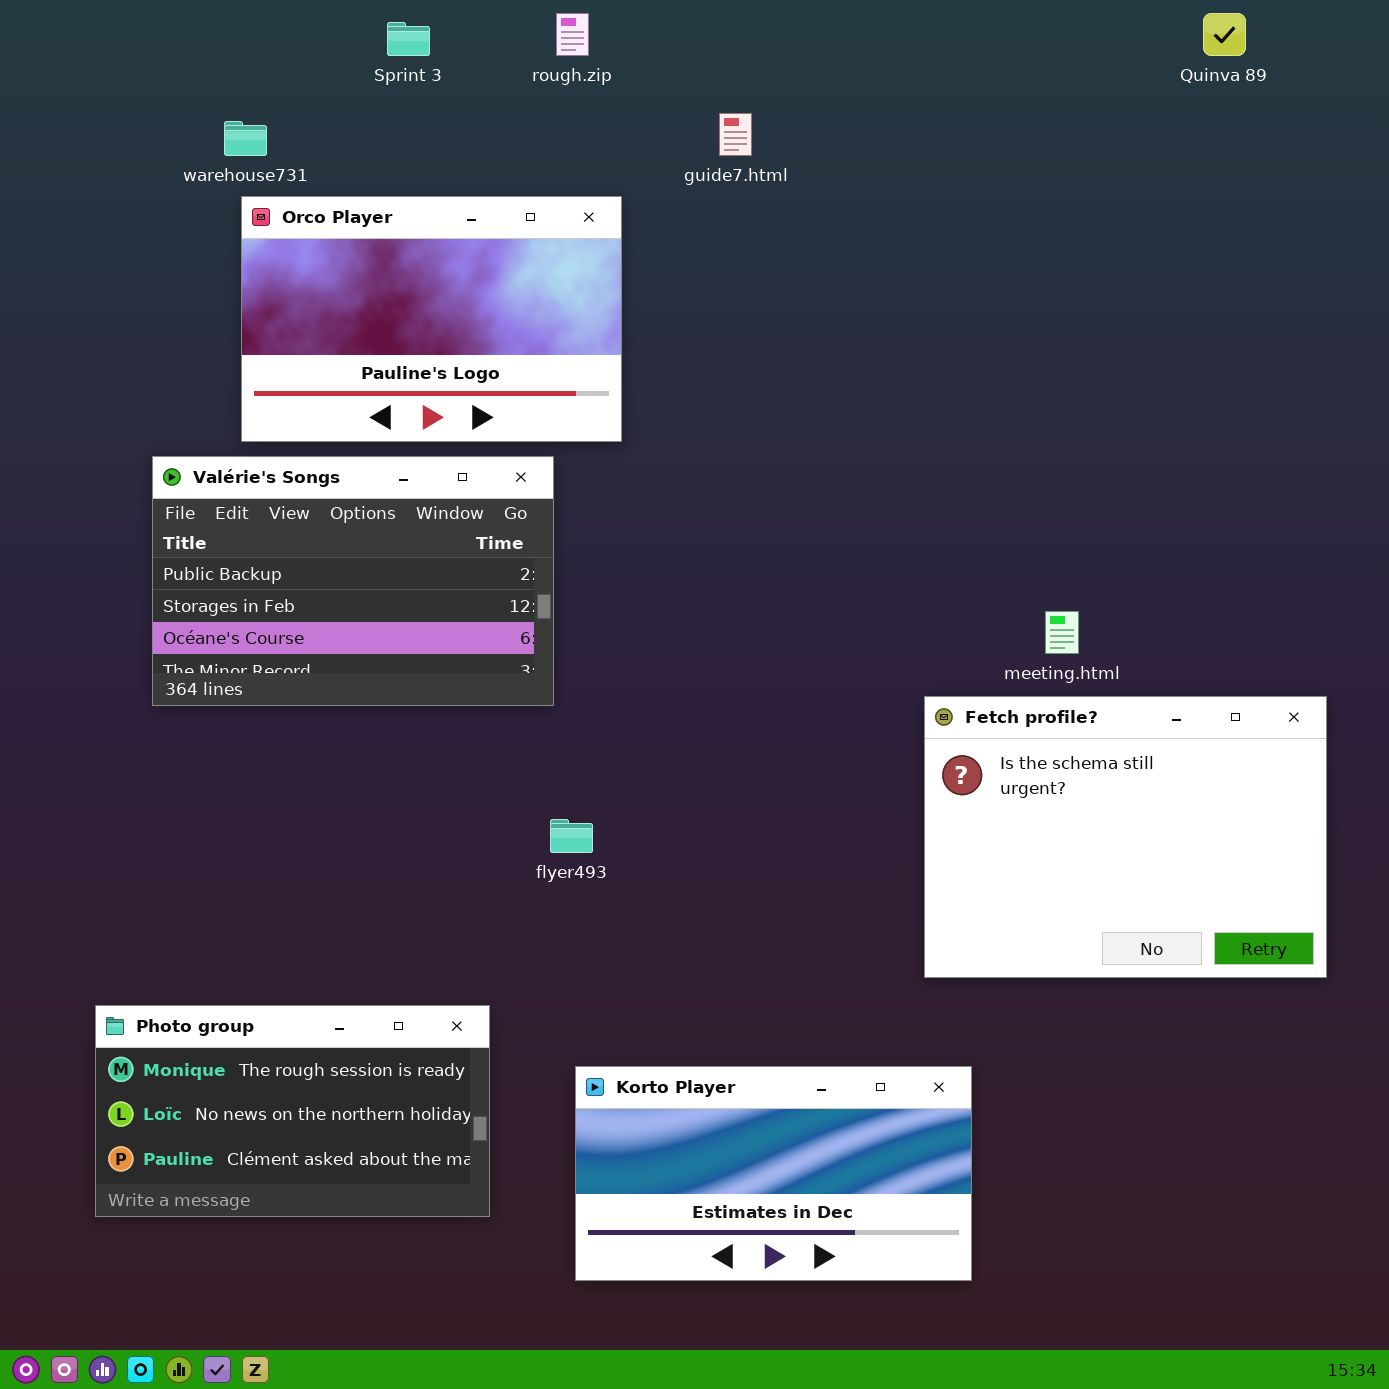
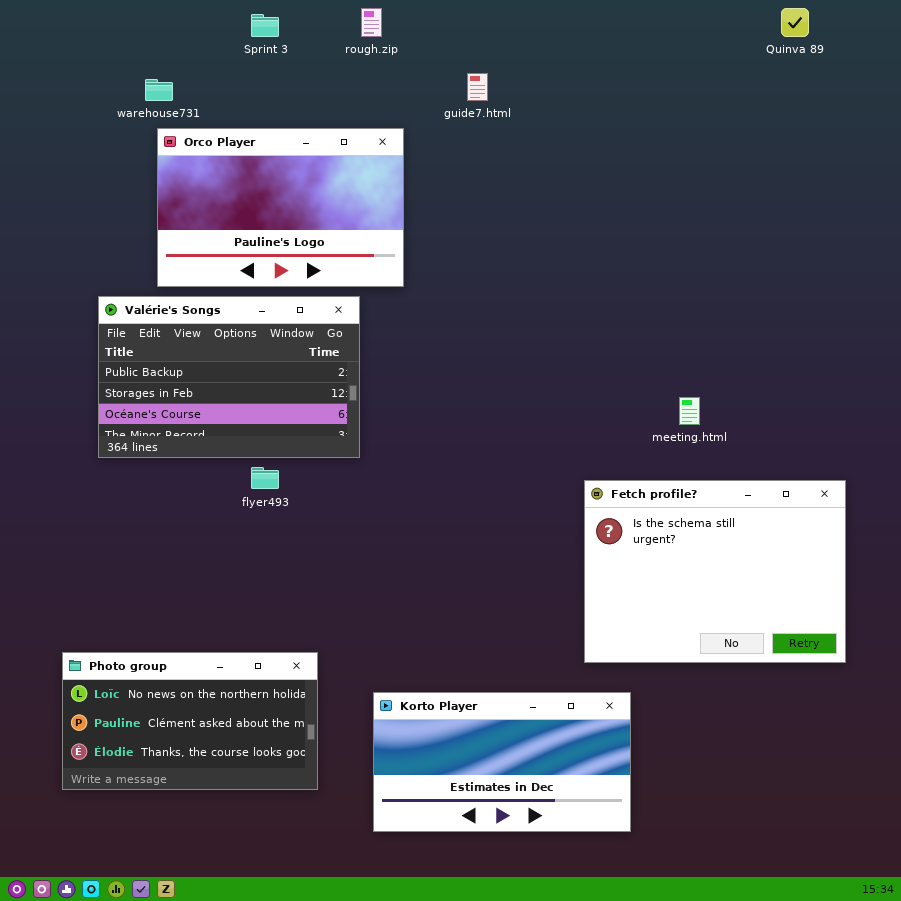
Fetch profile?: [924,696,1327,978] -> [584,480,846,663], moved
flyer493: [550,819,593,853] -> [251,467,279,489], moved
Photo group: [95,1005,490,1217] -> [62,652,318,790], scrolled down 1 row

